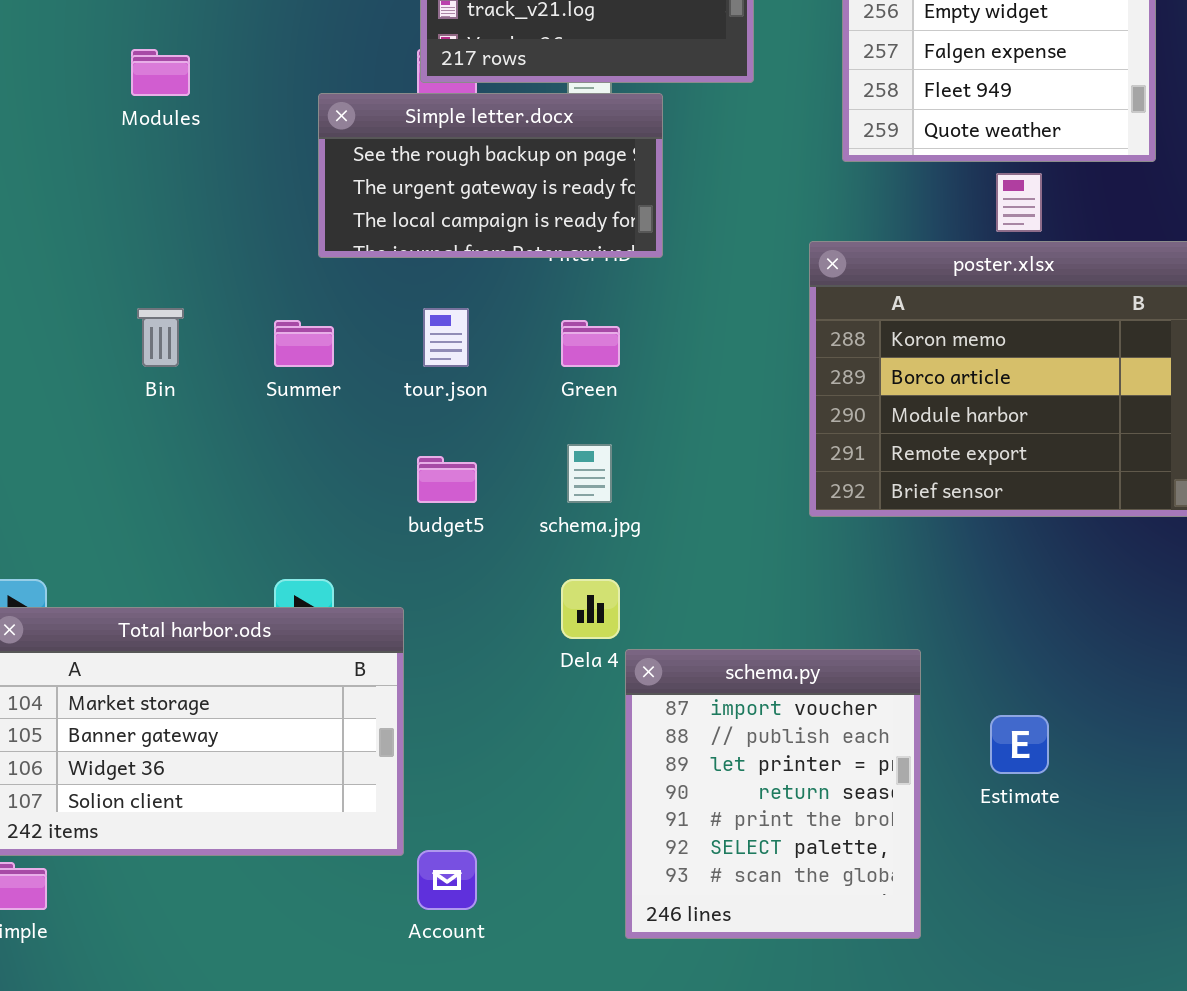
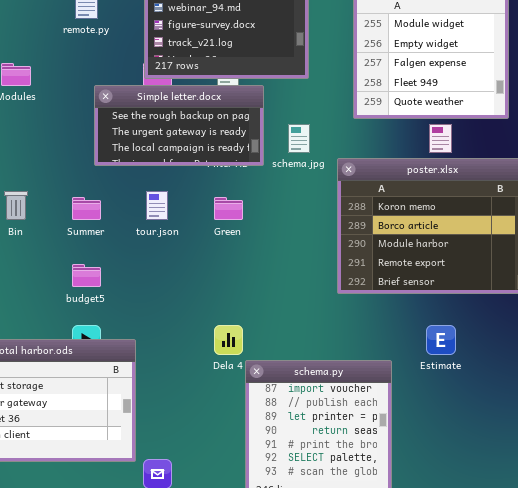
schema.jpg: [567,444,612,503] -> [288,124,310,153], moved
budget5: [417,456,477,503] -> [72,264,101,287], moved
Estimate: [990,715,1049,774] -> [426,325,456,355], moved

